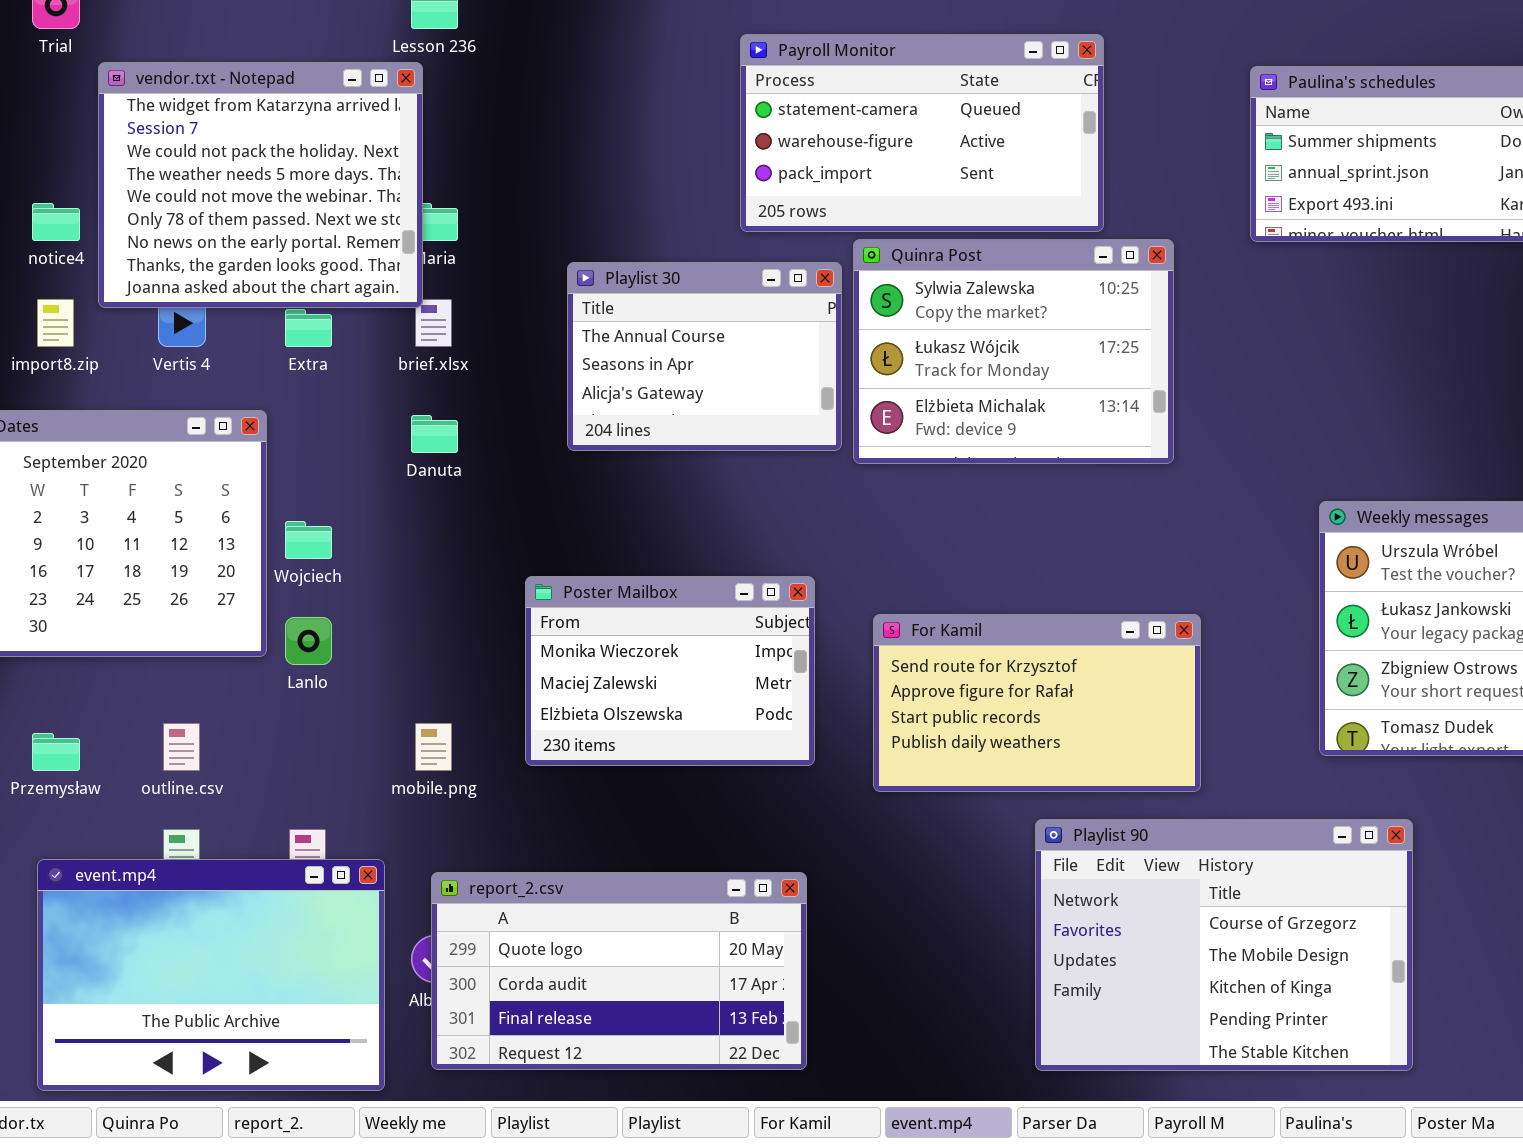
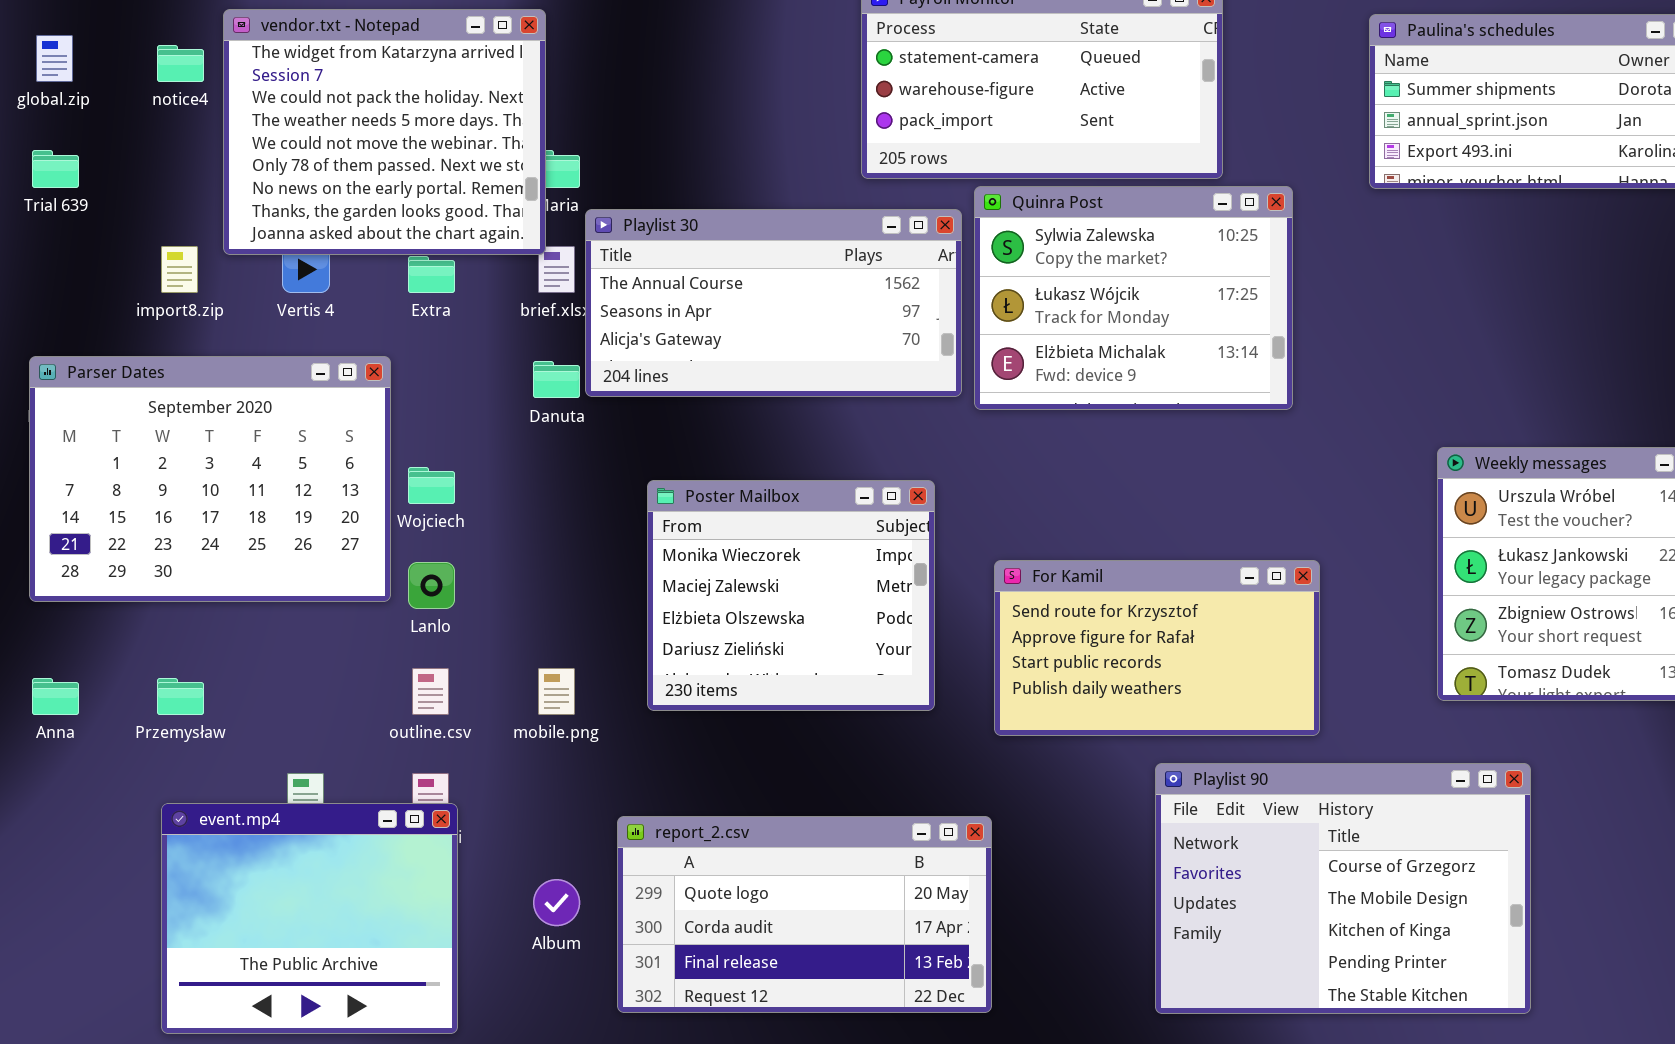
notice4: [32,203,80,241] -> [157,45,204,82], moved
Playlist 30: [567,262,842,451] -> [585,209,962,397], resized
Poster Mailbox: [525,576,815,766] -> [647,480,935,711], resized
outline.csv: [163,723,200,771] -> [412,668,449,715], moved
event.mp4: [37,859,385,1091] -> [161,803,458,1034], resized
report_2.csv: [431,872,807,1070] -> [617,816,992,1013], moved

